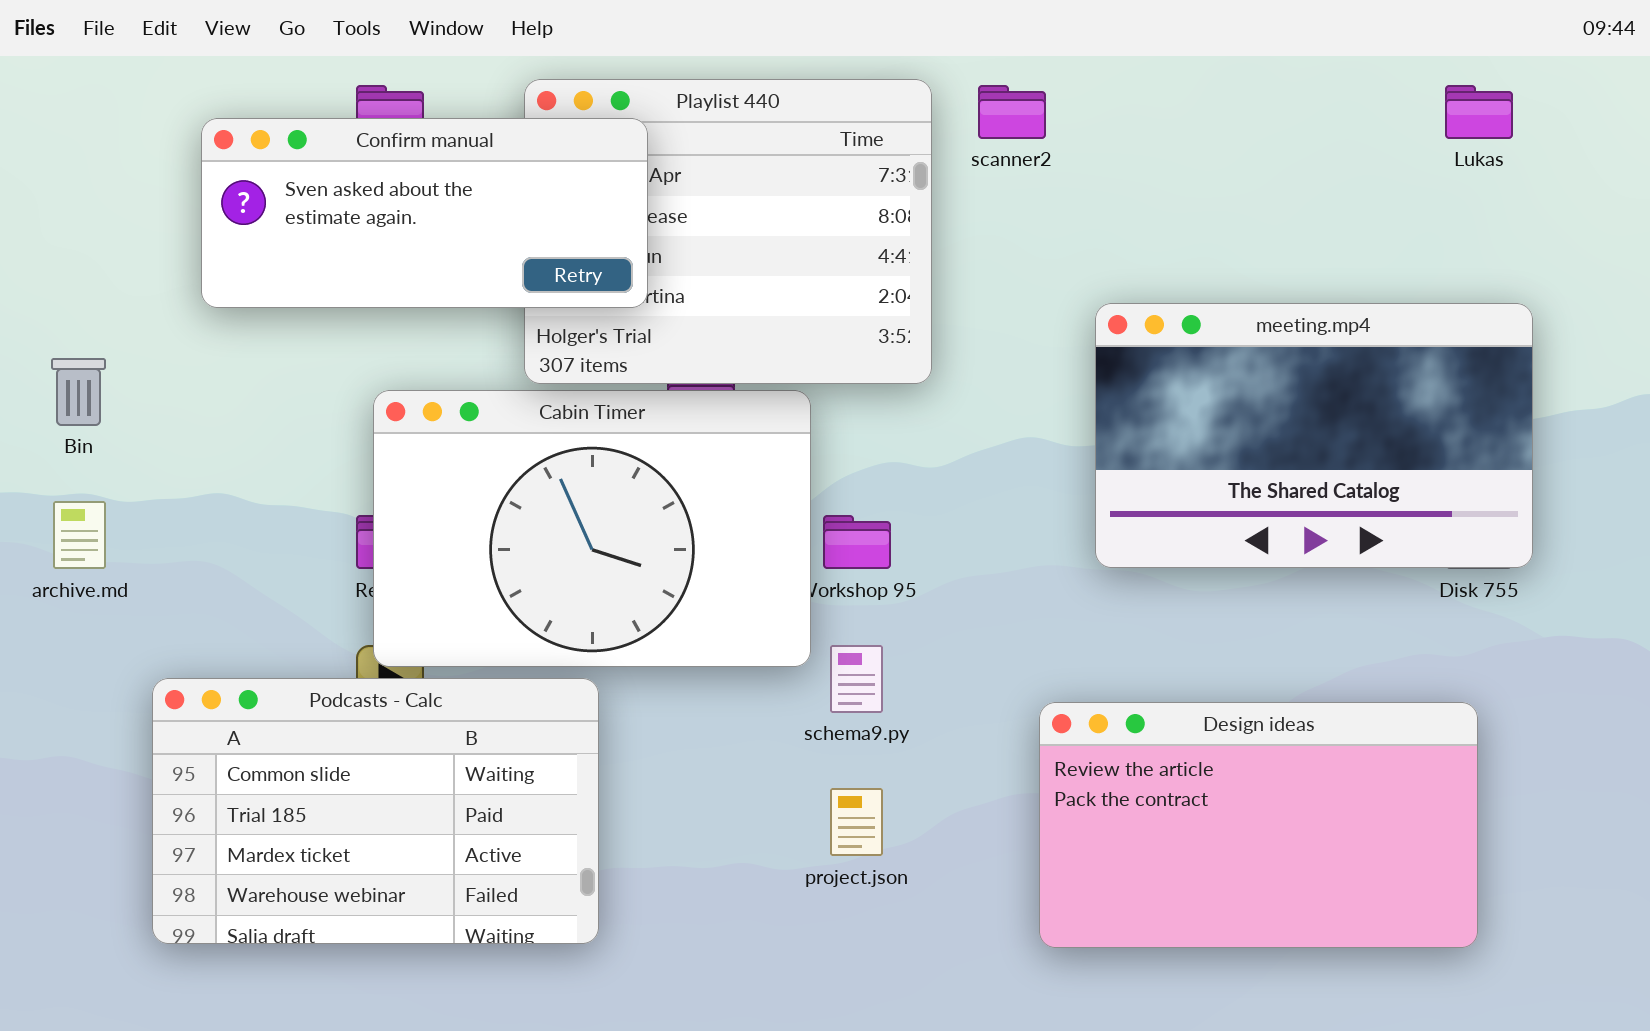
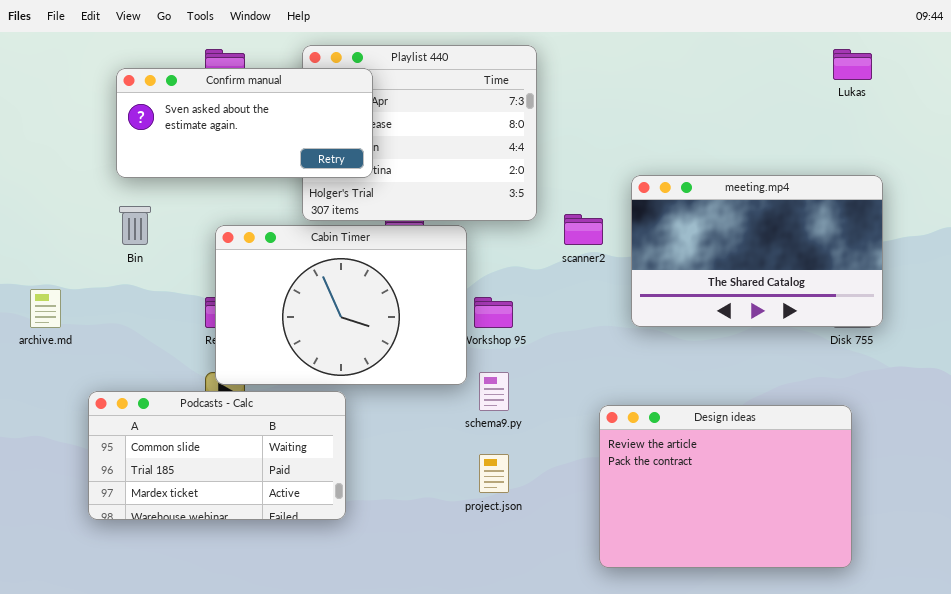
scanner2: [978,85,1046,139] -> [564,214,603,245], moved
Bin: [51,358,106,426] -> [119,206,151,245], moved
Podcasts - Calc: [152,678,599,944] -> [88,391,346,520], resized
Design ideas: [1039,702,1478,948] -> [599,405,852,568], resized

